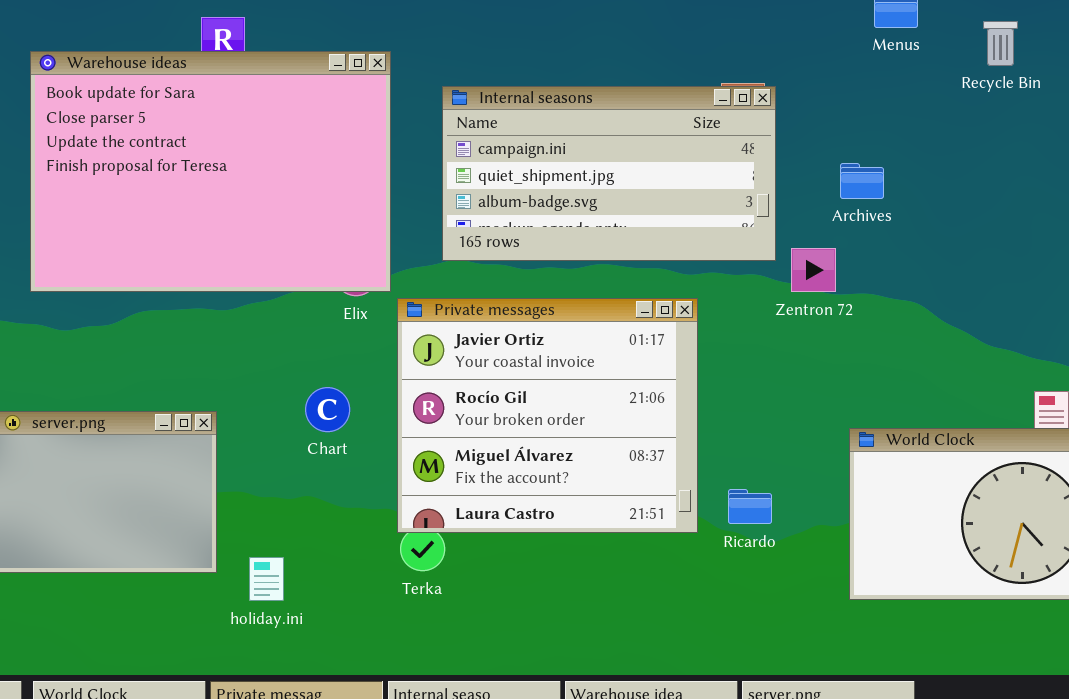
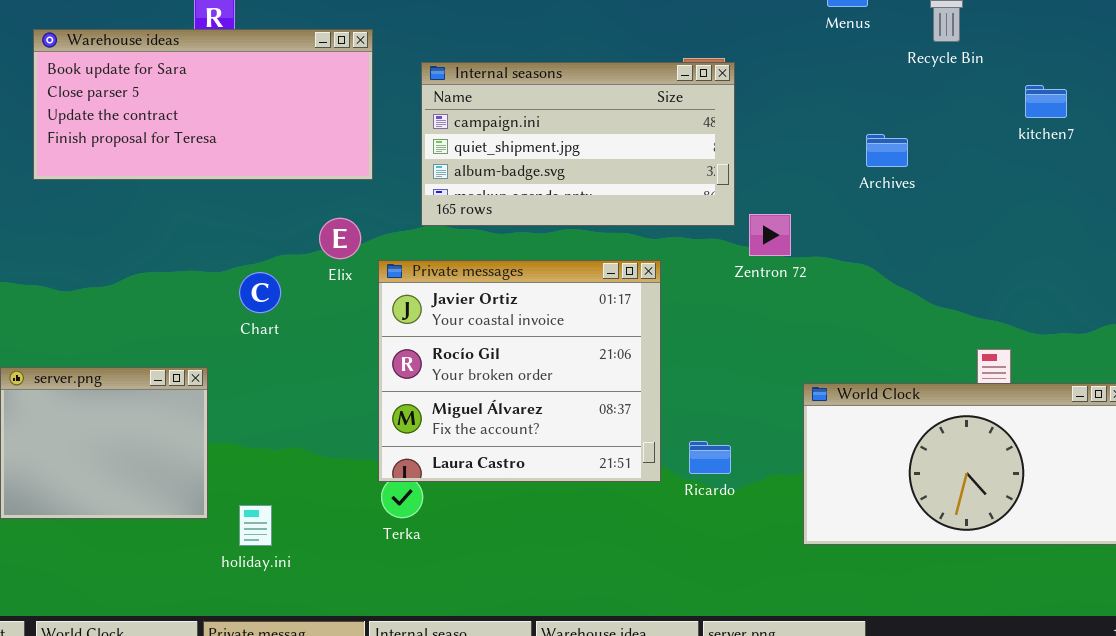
Warehouse ideas: [30,51,391,292] -> [33,29,373,180], resized
Archives: [840,163,884,199] -> [866,134,908,167], moved
Chart: [305,387,350,432] -> [239,272,281,313], moved

